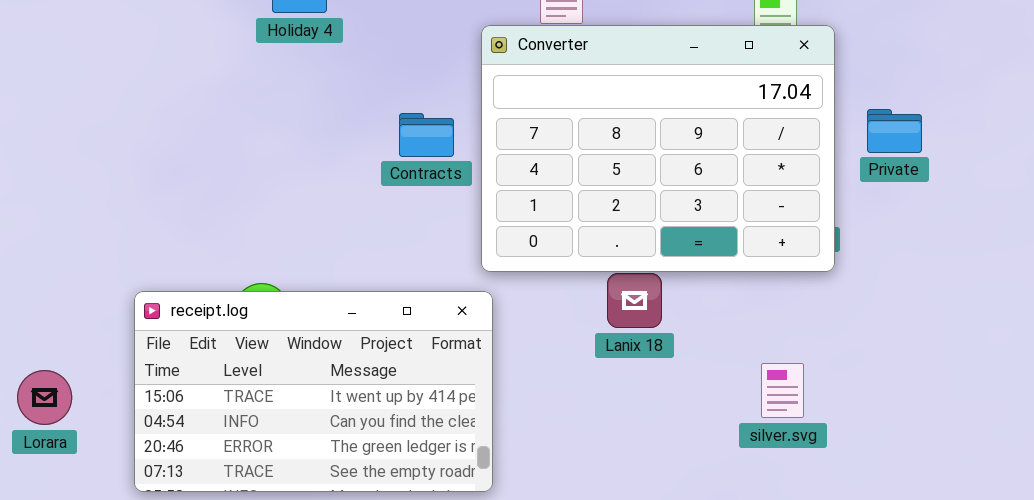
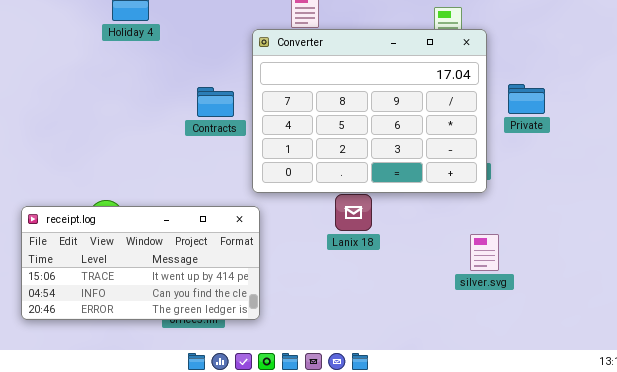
receipt.log: [134,291,493,492] -> [21,206,260,320], resized
silver.svg: [761,363,804,418] -> [470,234,499,271], moved

